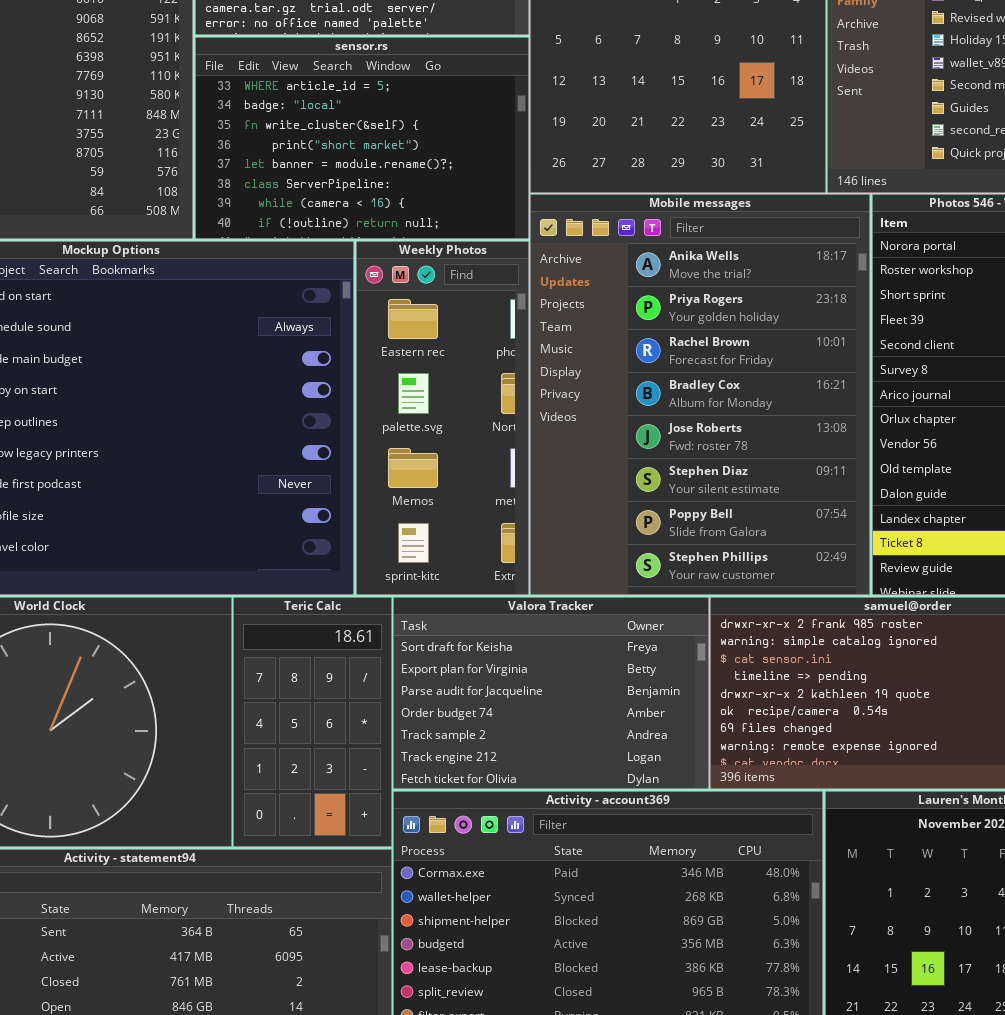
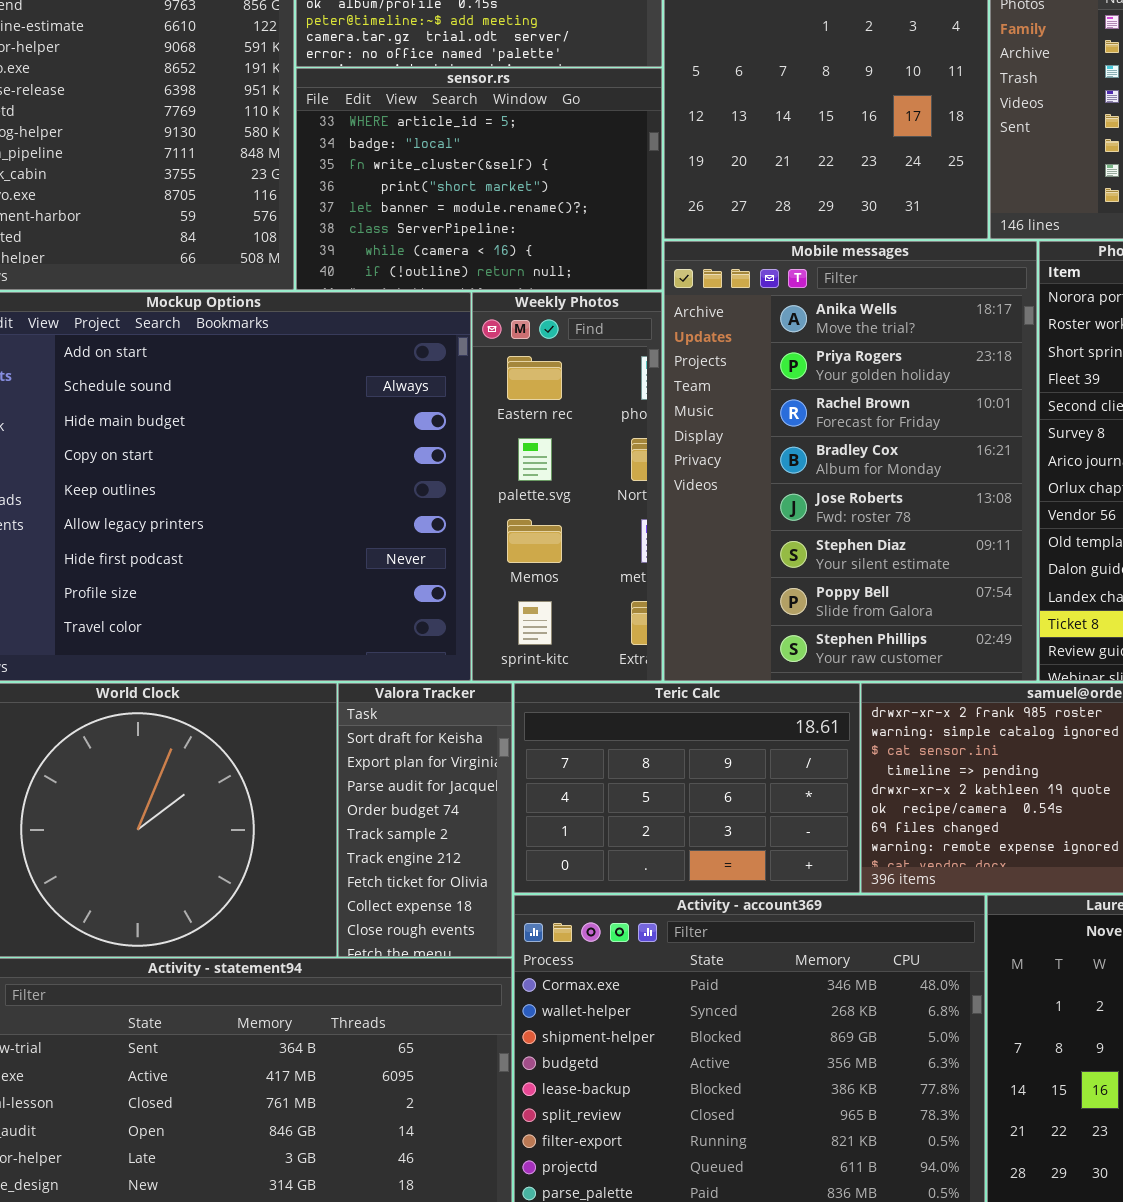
Teric Calc: [233,597,392,847] -> [514,683,860,893], moved, resized
Valora Tracker: [393,597,709,789] -> [338,683,512,957], moved, resized

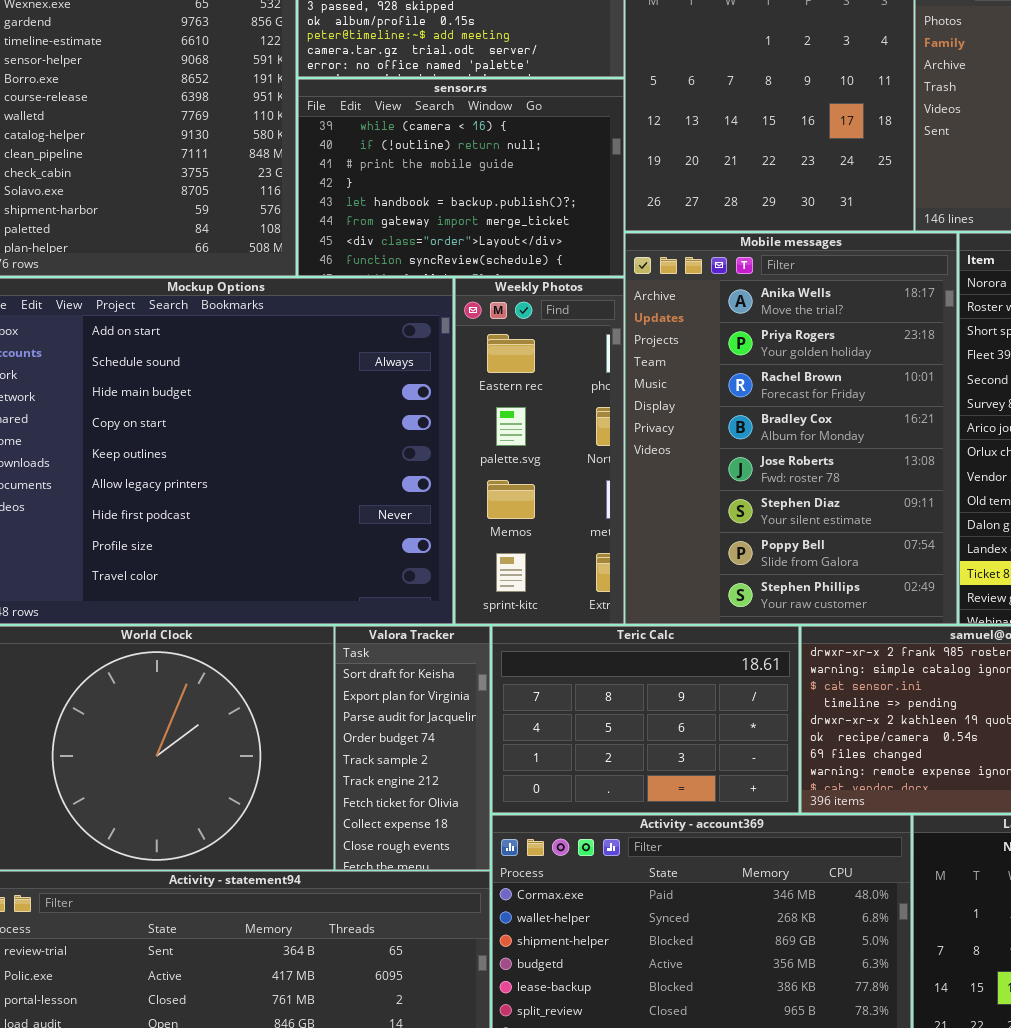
sensor.rs: [296,68,662,290] -> [298,79,624,276], scrolled down 6 rows

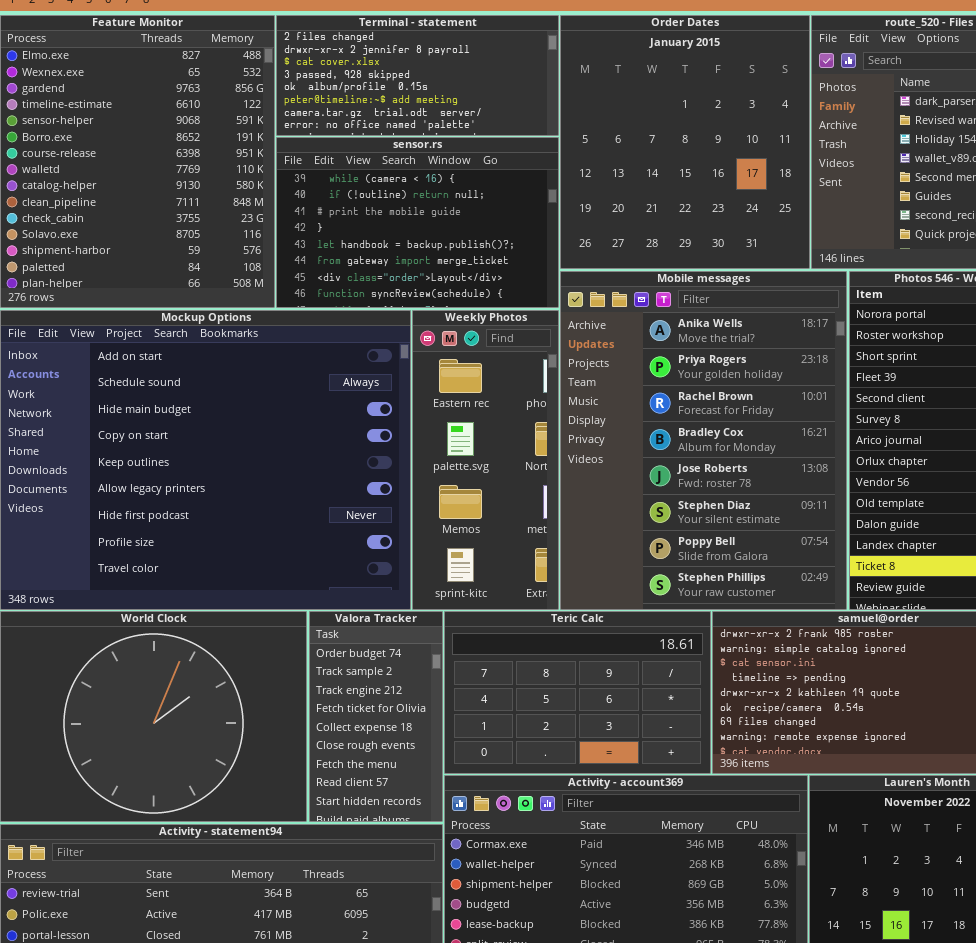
Valora Tracker: [335,626,490,870] -> [309,611,443,822], scrolled down 3 rows

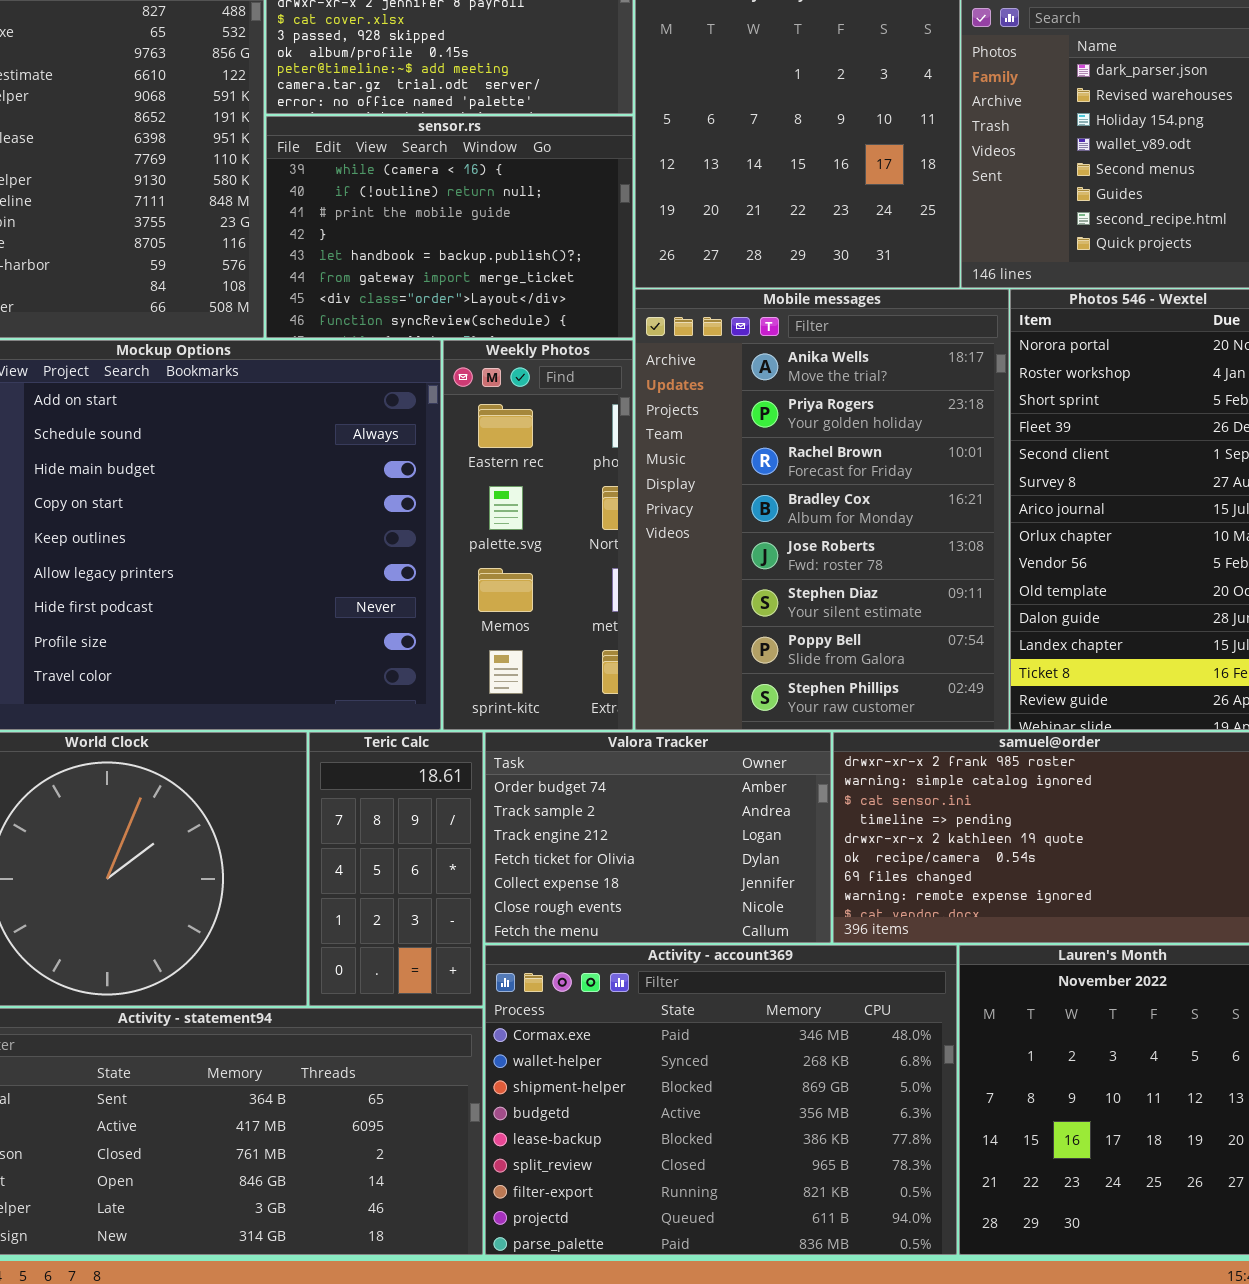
Valora Tracker: [309,611,443,822] -> [485,732,831,943], moved, resized
Teric Calc: [444,611,711,774] -> [309,732,483,1006], moved, resized

